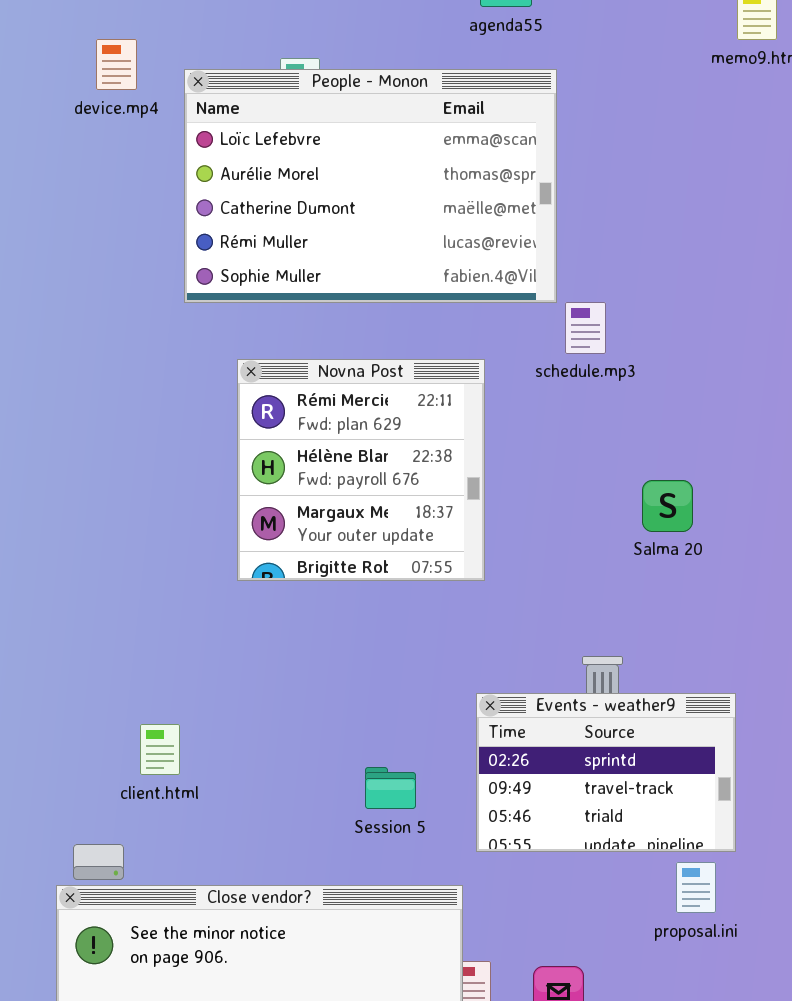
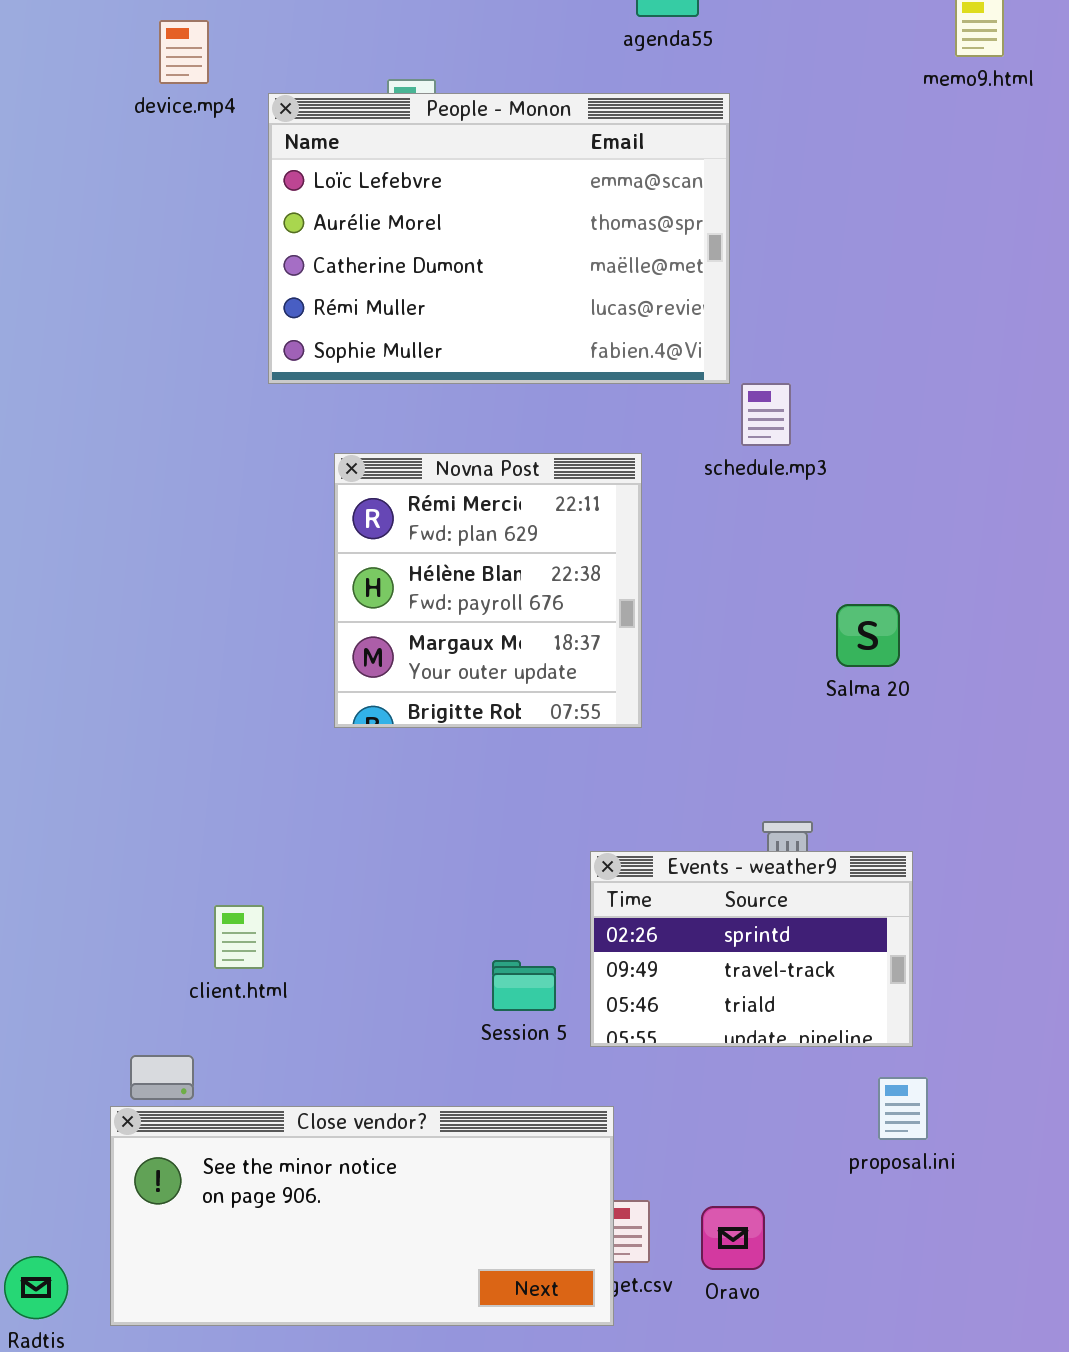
device.mp4: [96,39,137,90] -> [159,20,209,84], moved
Events - weather9: [476,693,736,852] -> [590,851,913,1047], moved

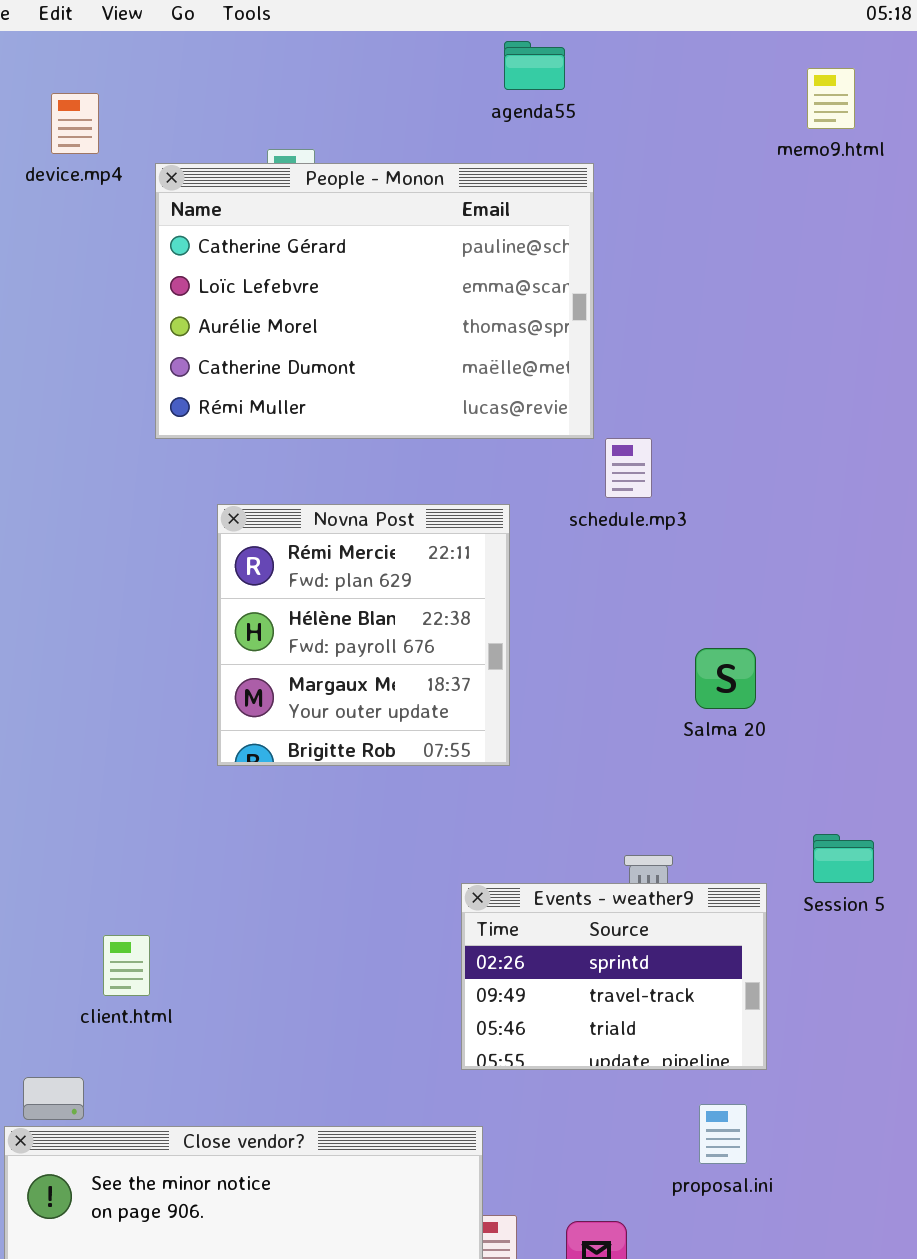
People - Monon: [268,93,730,384] -> [155,163,594,439], scrolled up 1 row
Session 5: [492,960,556,1011] -> [813,834,874,883], moved
proposal.ini: [878,1077,928,1140] -> [699,1104,747,1164], moved

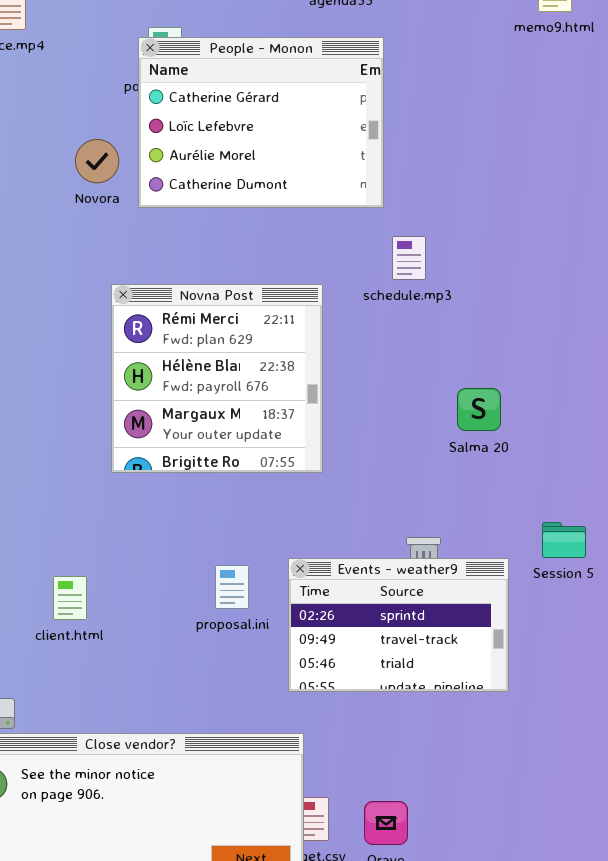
People - Monon: [155,163,594,439] -> [138,37,384,208], resized
client.html: [103,935,150,996] -> [53,576,87,620], moved
proposal.ini: [699,1104,747,1164] -> [215,565,249,609], moved

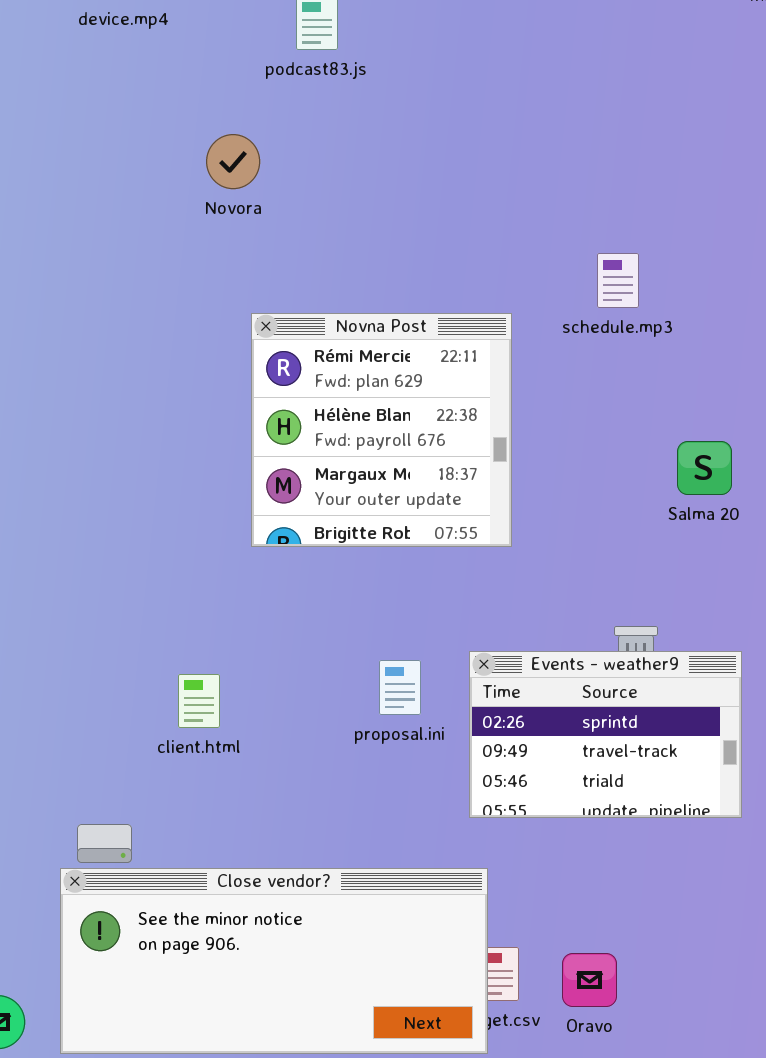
People - Monon: [138,37,384,208] -> none, closed

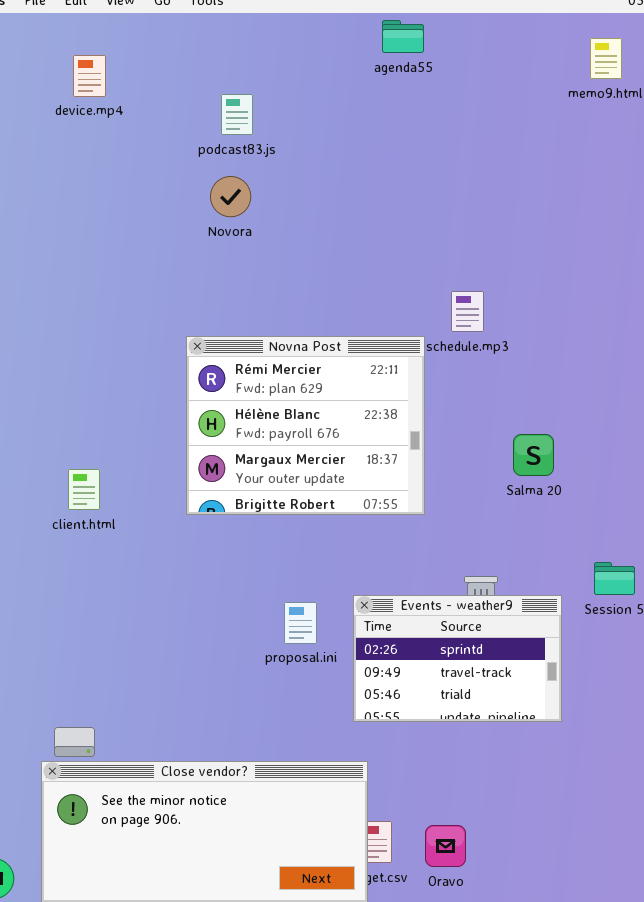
Novora: [206,134,260,189] -> [210,176,251,217], moved
Novna Post: [251,313,512,547] -> [186,336,425,515], resized
client.html: [178,674,220,728] -> [68,469,100,510], moved

